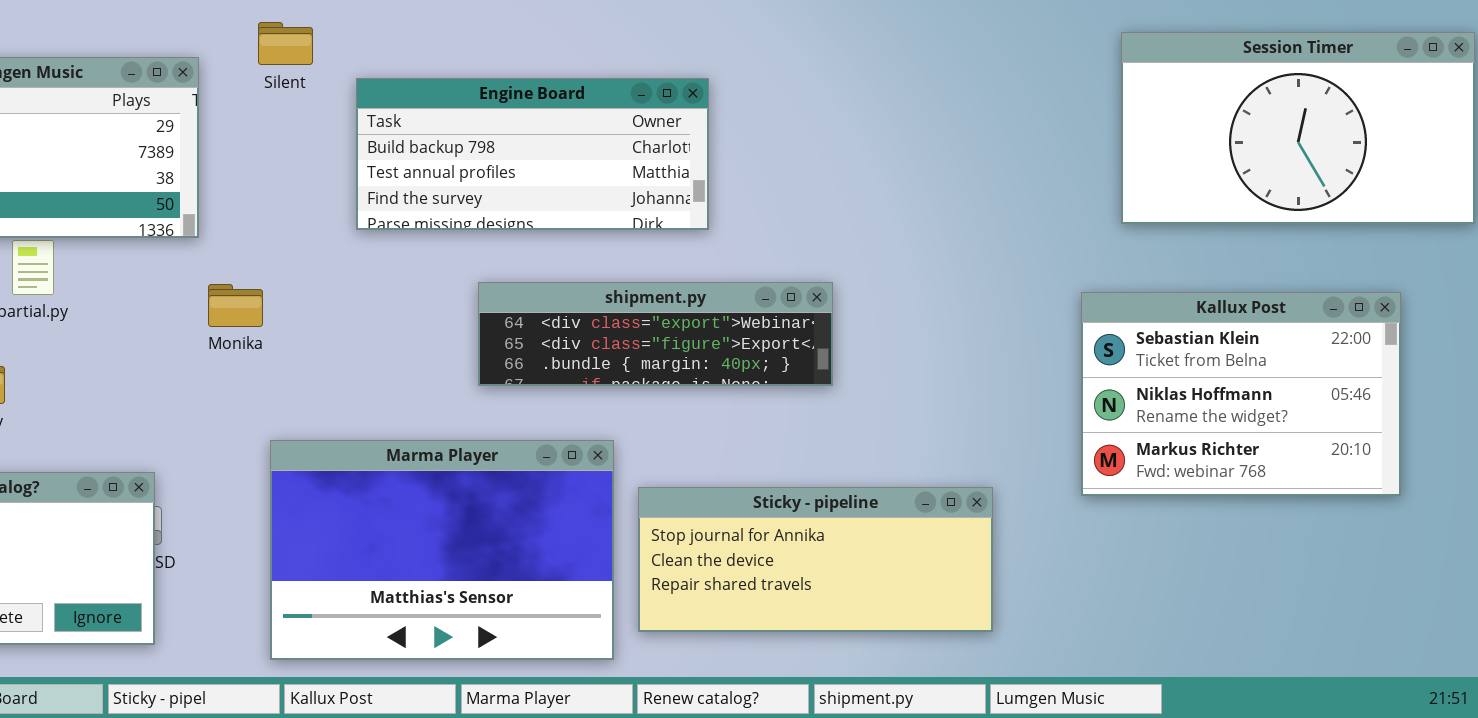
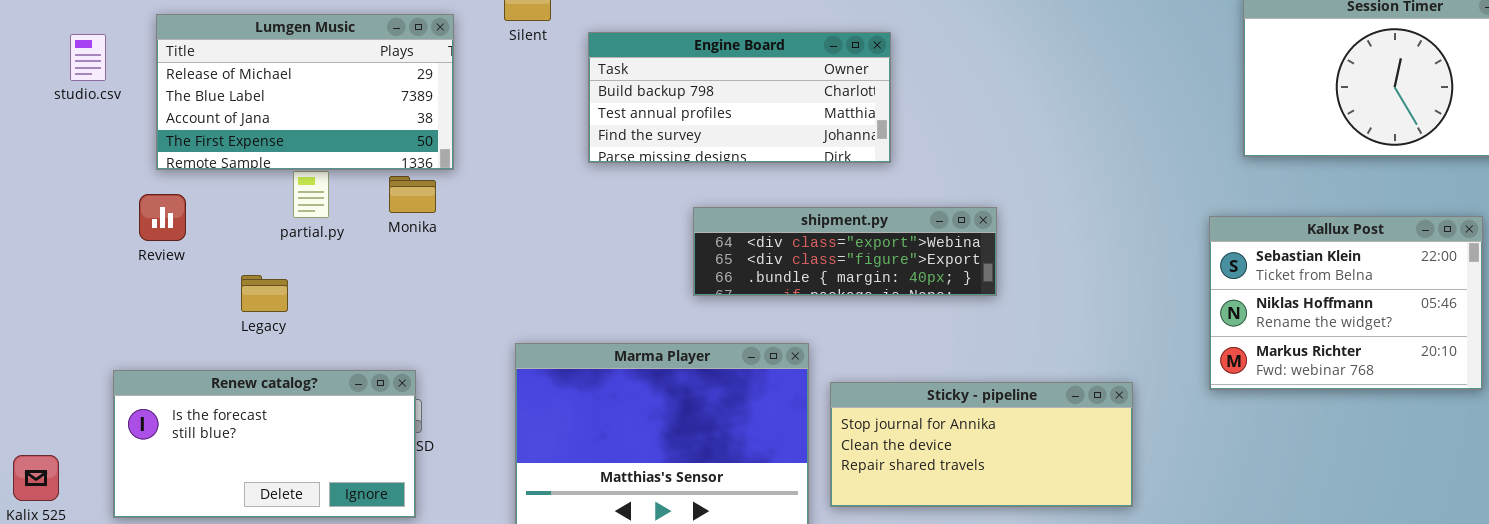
Monika: [208,284,263,327] -> [389,176,436,213], moved

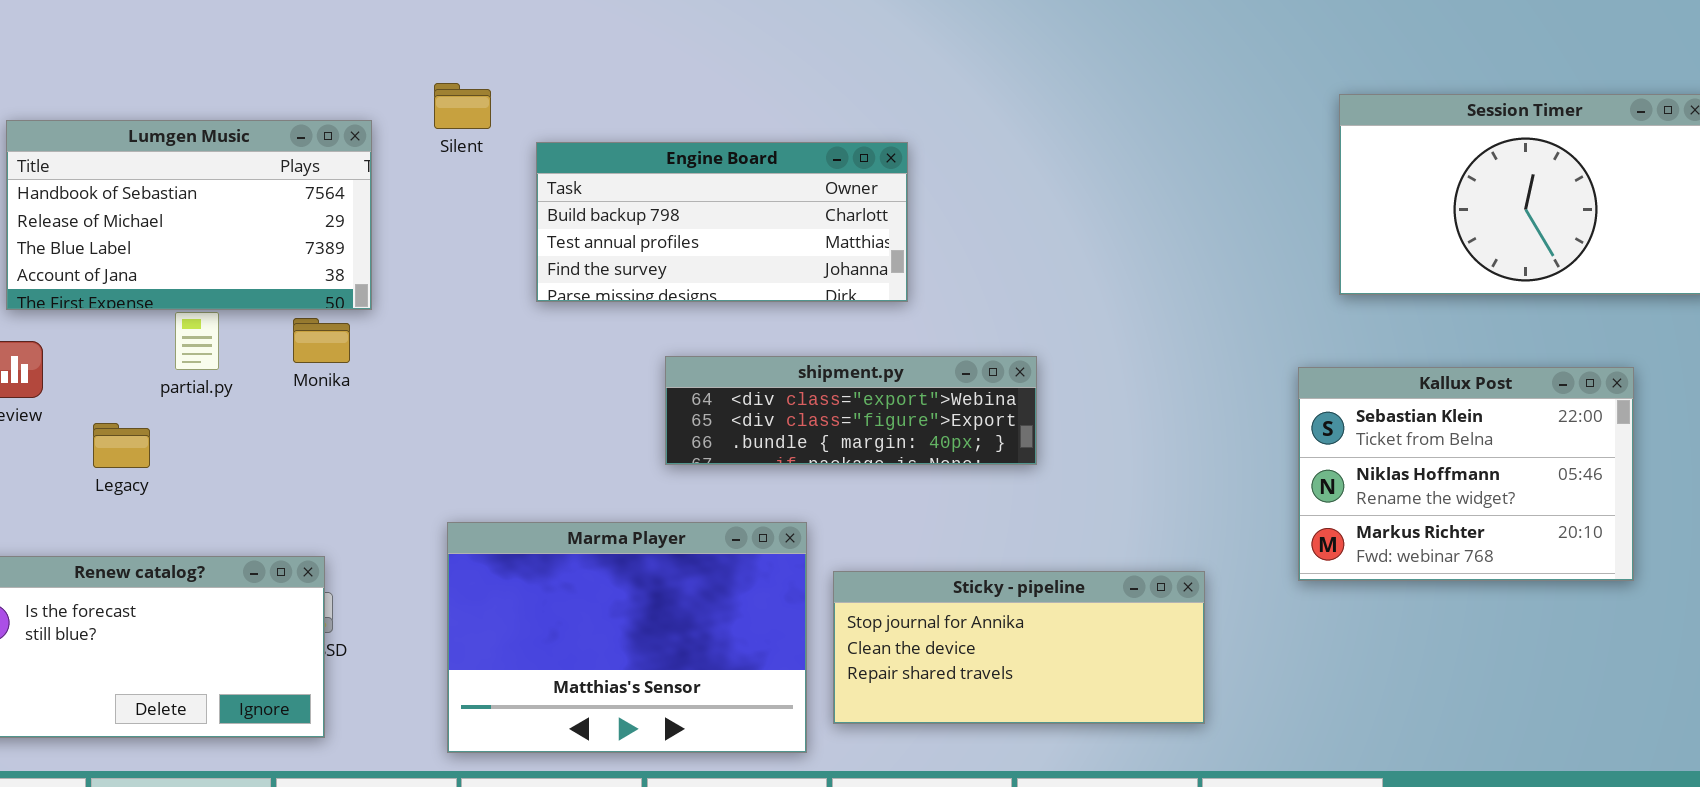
Lumgen Music: [156,14,454,170] -> [6,120,372,310], scrolled up 1 row
Legacy: [241,275,288,312] -> [93,423,150,468], moved

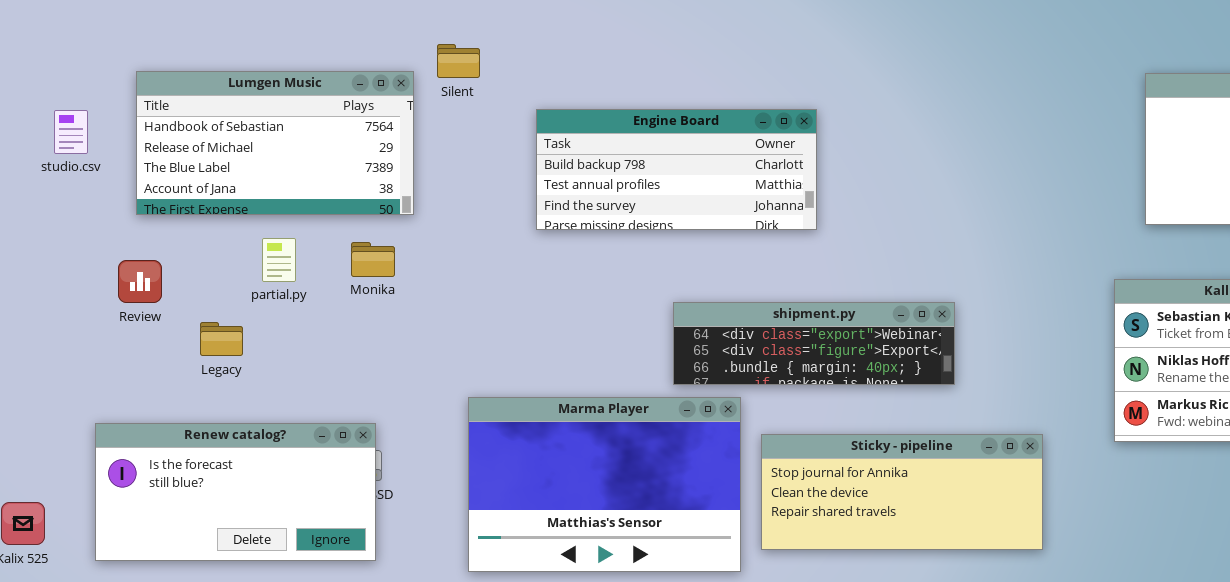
Silent: [434,83,491,129] -> [437,44,480,78], moved
Lumgen Music: [6,120,372,310] -> [136,71,414,215], moved
shipment.py: [665,356,1037,465] -> [673,302,955,385], moved

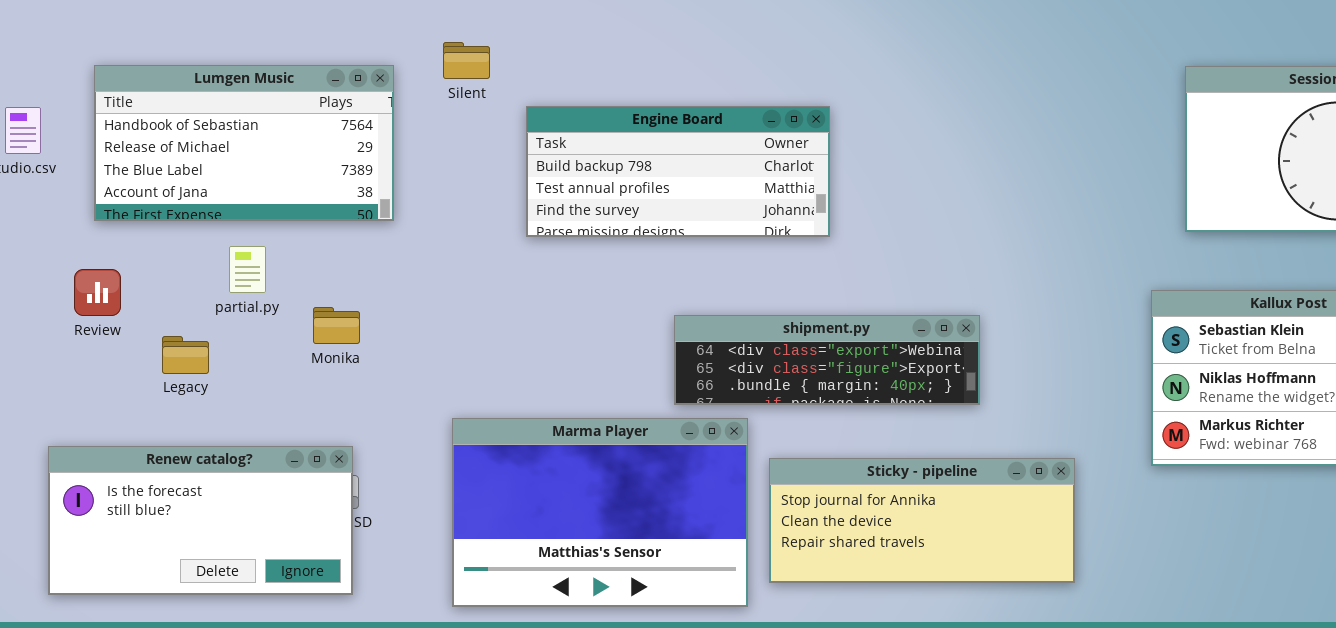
Silent: [437,44,480,78] -> [443,42,490,79], moved
Monika: [351,242,395,277] -> [313,307,360,344], moved

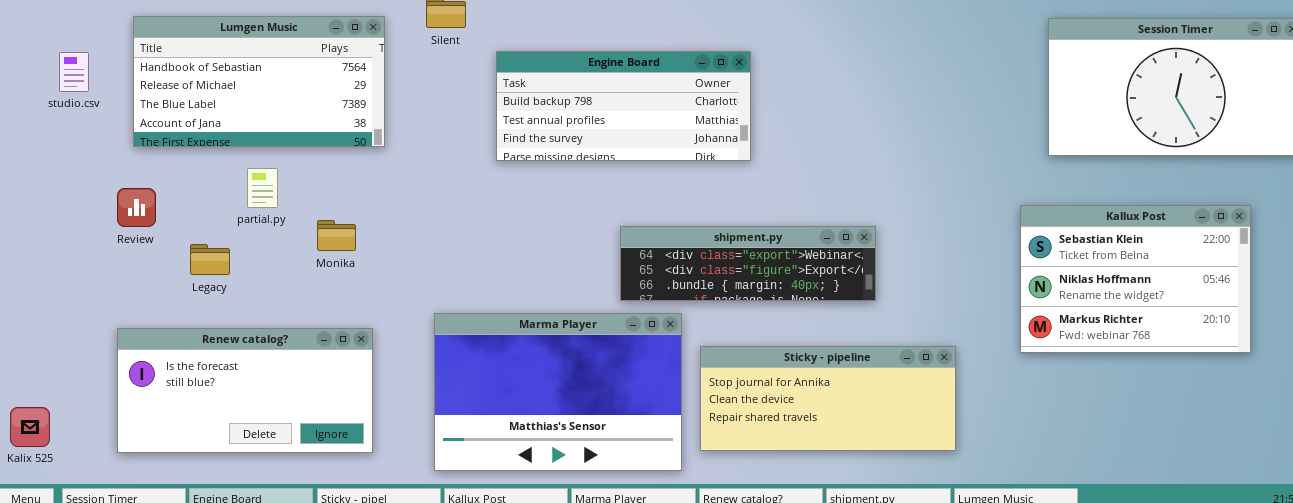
Renew catalog?: [48,446,353,595] -> [117,328,373,453], moved

